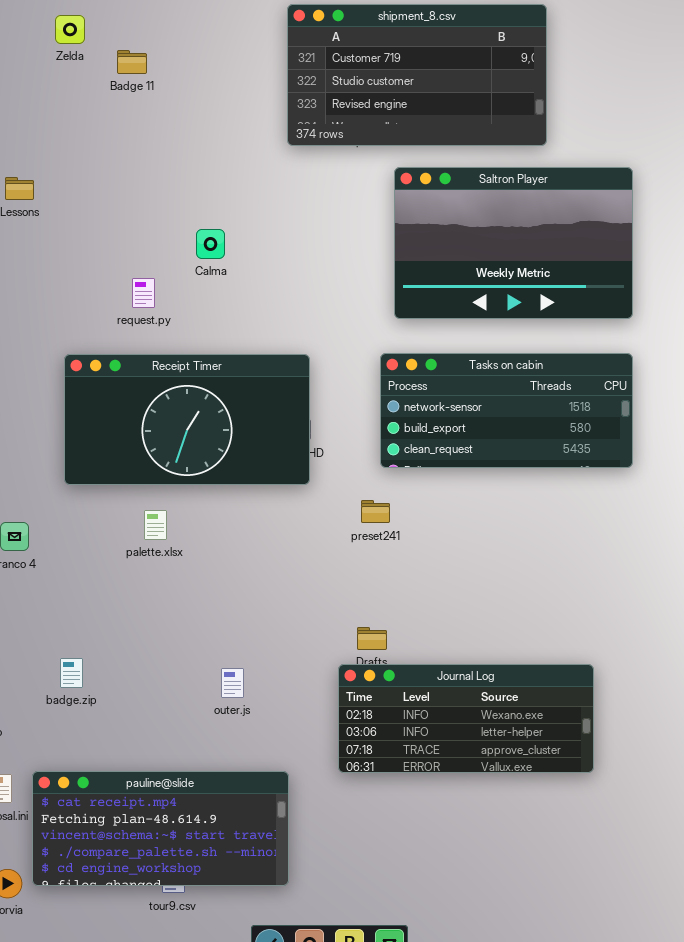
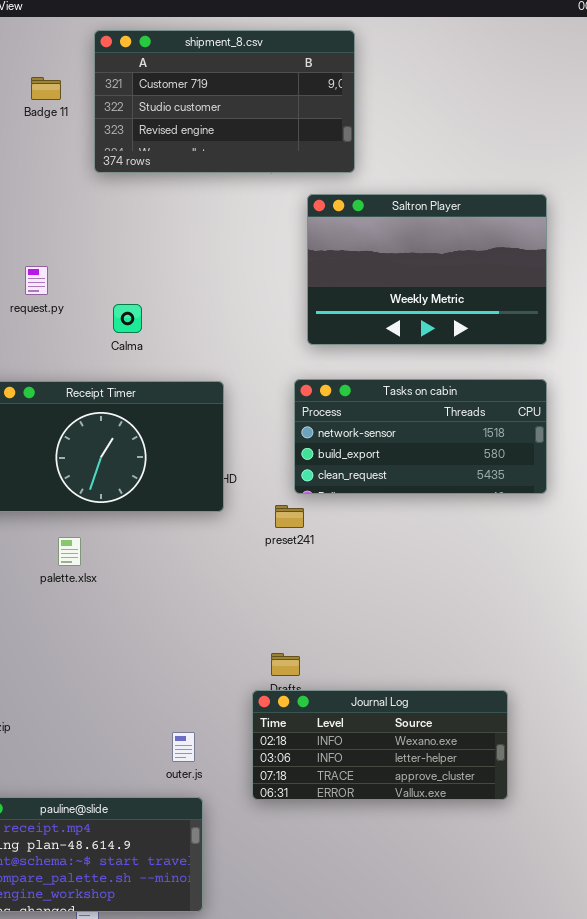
shipment_8.csv: [287,4,547,146] -> [94,30,355,173], moved
Calma: [196,229,225,259] -> [113,304,142,333], moved
request.py: [132,278,155,308] -> [25,266,48,295], moved
preset241: [361,500,390,523] -> [275,505,304,528], moved
outer.js: [221,668,244,698] -> [172,732,195,762], moved

